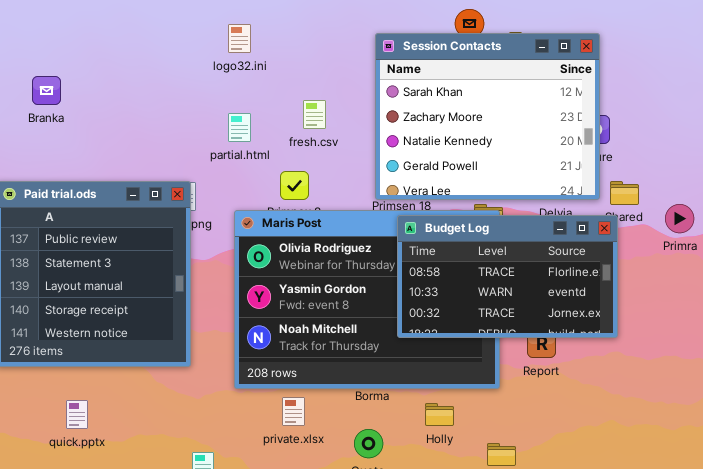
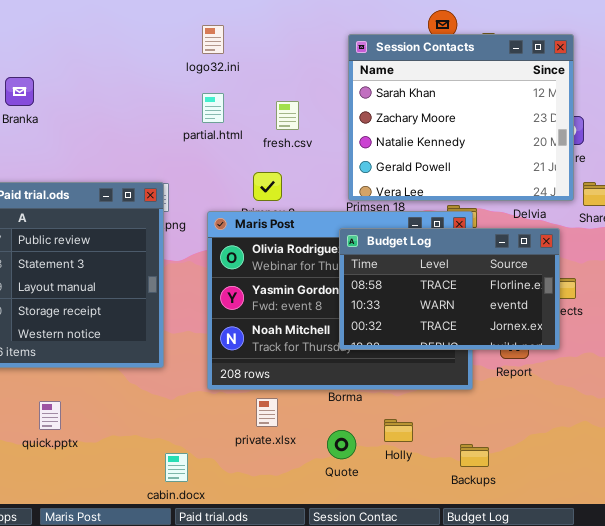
partial.html: [228,113,251,142] -> [202,93,224,123], moved
Budget Log: [397,215,618,338] -> [339,228,560,350], moved
Holly: [425,403,454,426] -> [384,419,413,442], moved

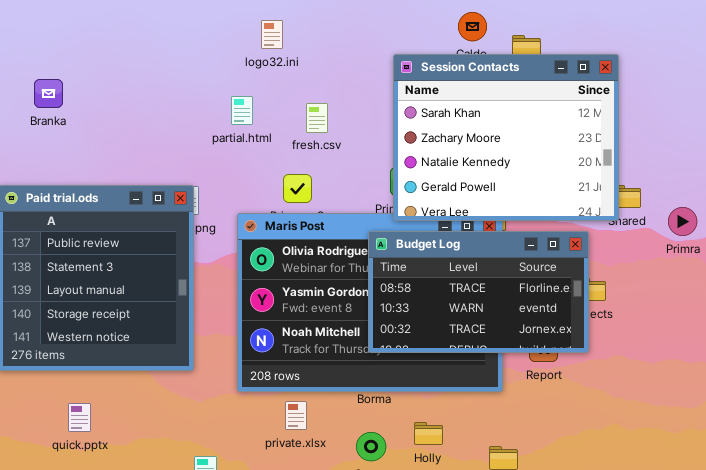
logo32.ini: [202,25,224,54] -> [261,20,283,49], moved
Session Contacts: [348,34,574,201] -> [393,54,619,221], moved

